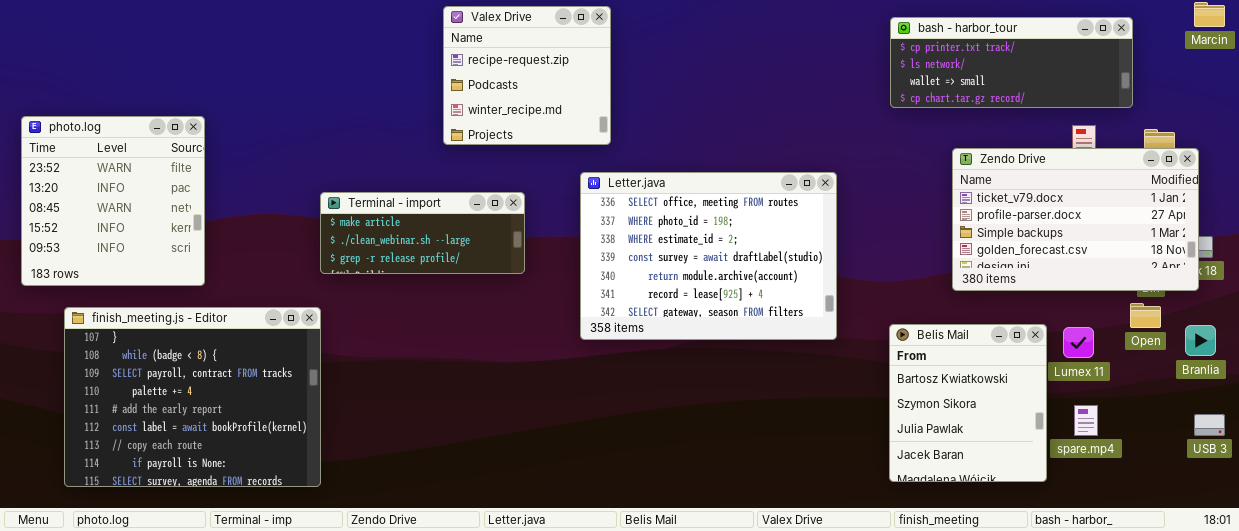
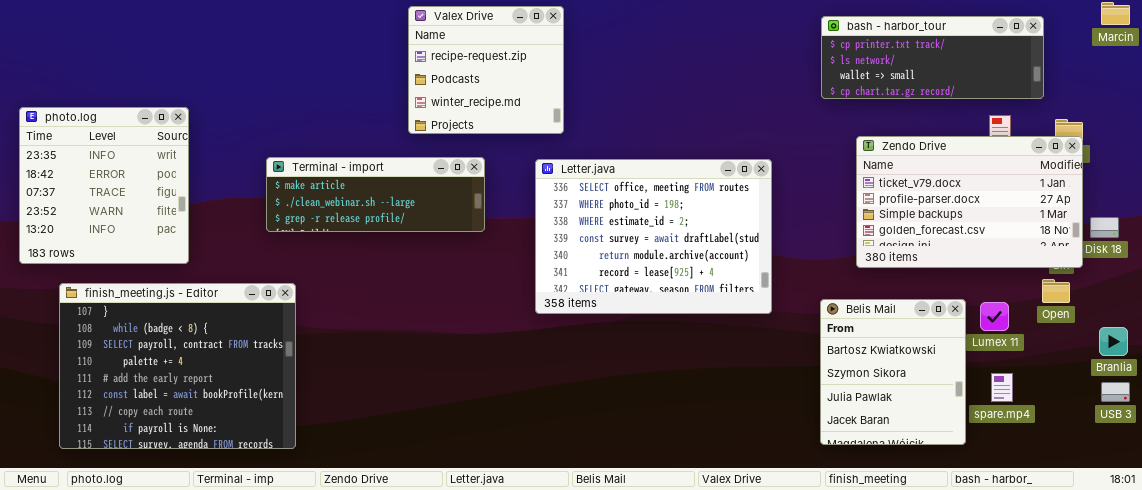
photo.log: [21,116,205,286] -> [19,107,189,264], scrolled up 3 rows
Zendo Drive: [952,148,1199,291] -> [856,136,1083,268], moved
Terminal - import: [320,192,525,274] -> [266,157,485,232], moved, resized
Branlia: [1185,325,1216,356] -> [1099,327,1128,356], moved

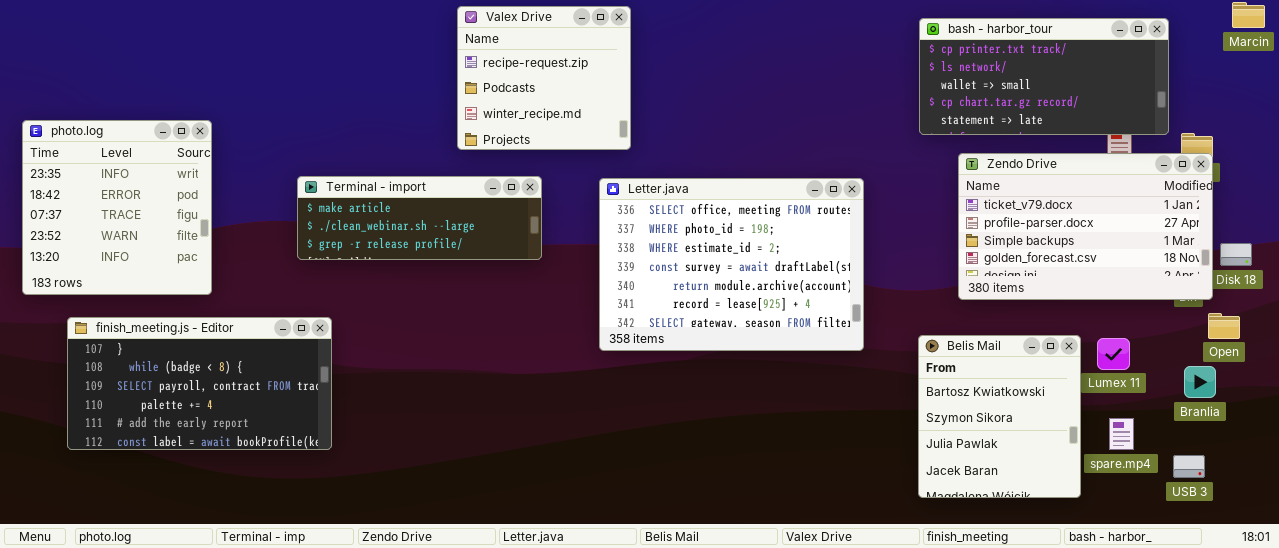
bash - harbor_tour: [821,16,1044,99] -> [919,18,1169,135], resized
Open: [1042,279,1070,303] -> [1208,313,1240,339], moved
finish_meeting.js - Editor: [59,283,296,449] -> [67,317,332,450], resized
Branlia: [1099,327,1128,356] -> [1184,366,1216,398], moved
USB 3: [1101,382,1130,402] -> [1173,455,1205,478], moved

